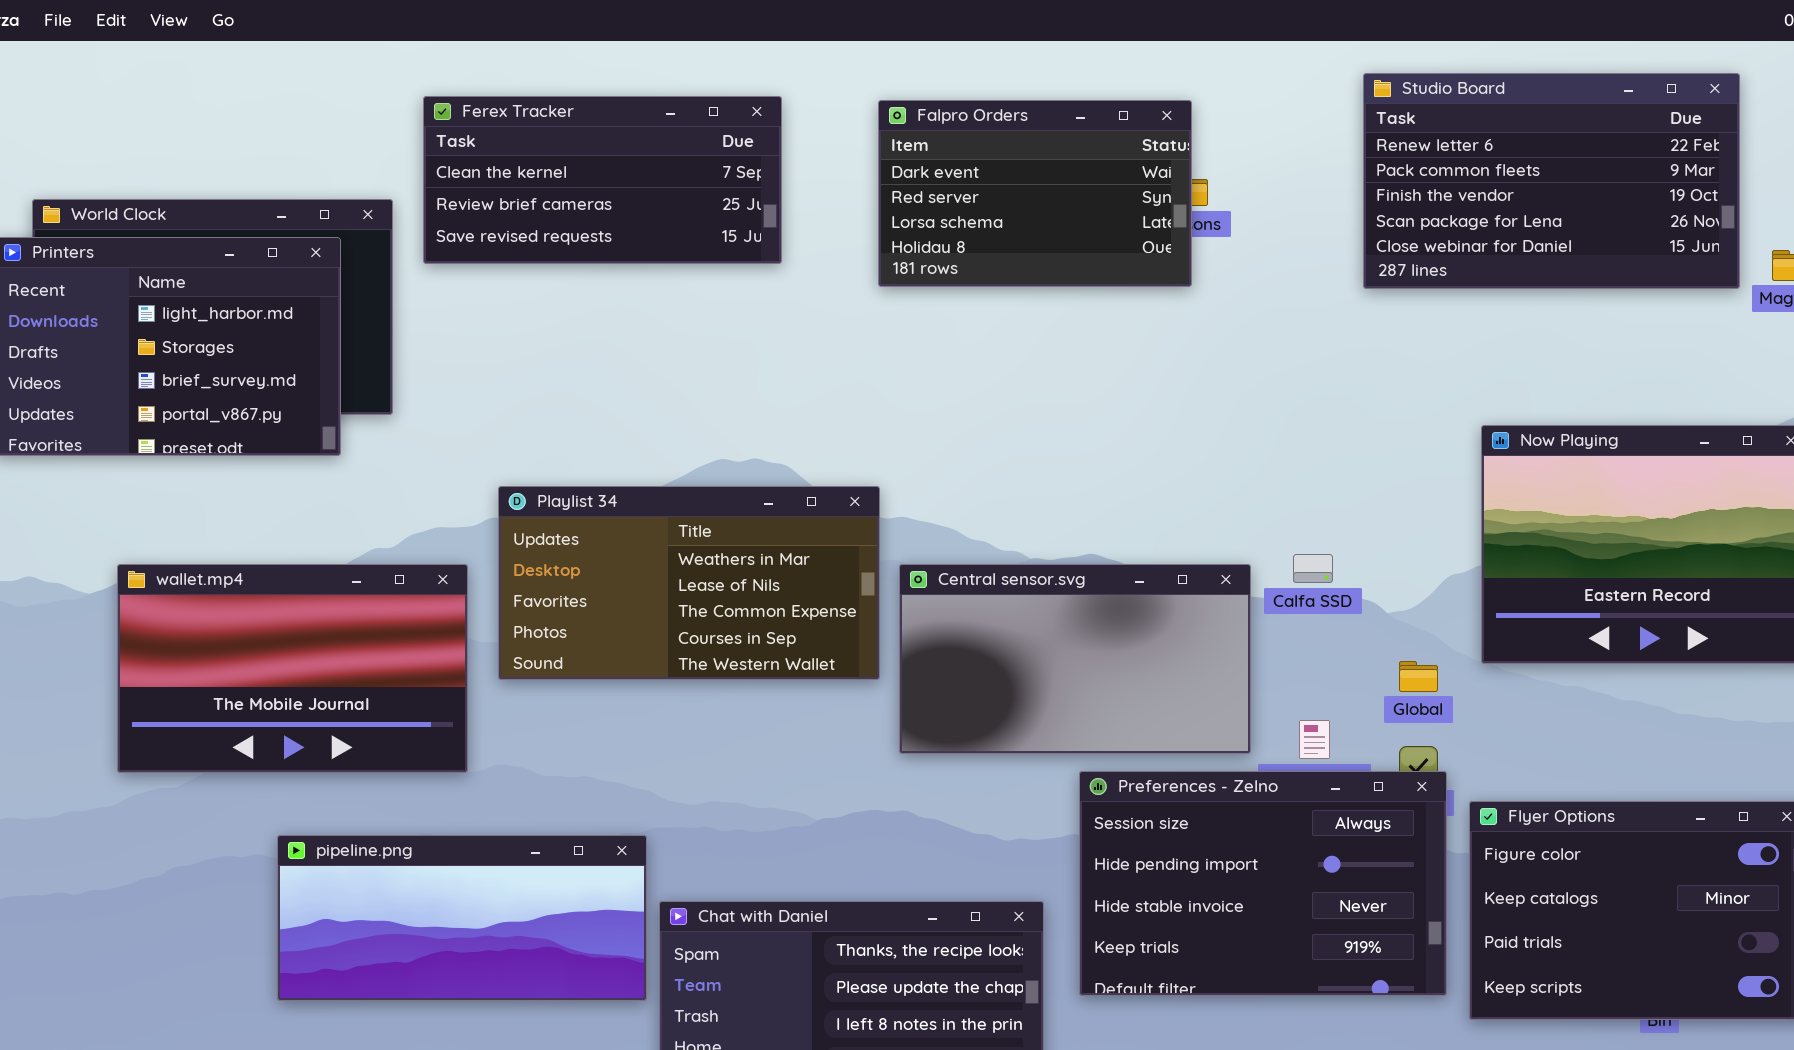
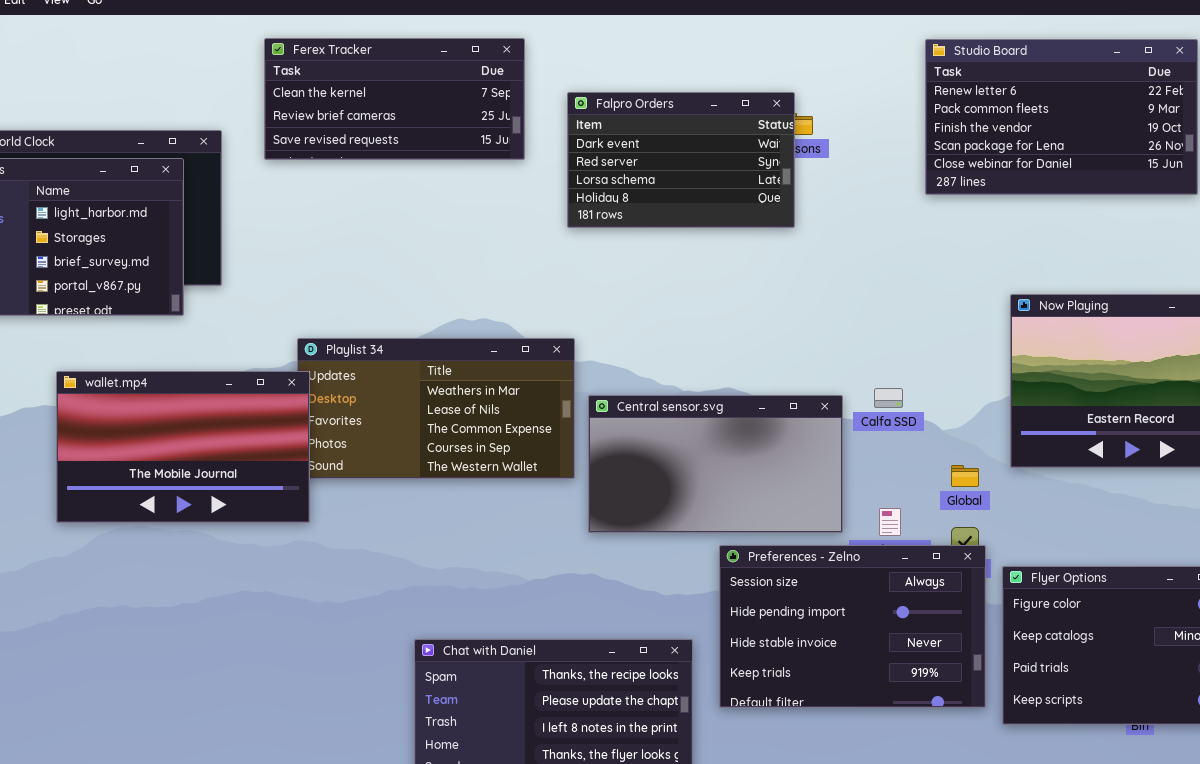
Ferex Tracker: [423,96,782,264] -> [264,38,525,160], moved
Falpro Orders: [878,100,1192,287] -> [567,92,795,228], moved
wallet.mp4: [117,564,468,773] -> [56,371,310,523], moved
pipeline.png: [277,835,647,1001] -> none, closed

